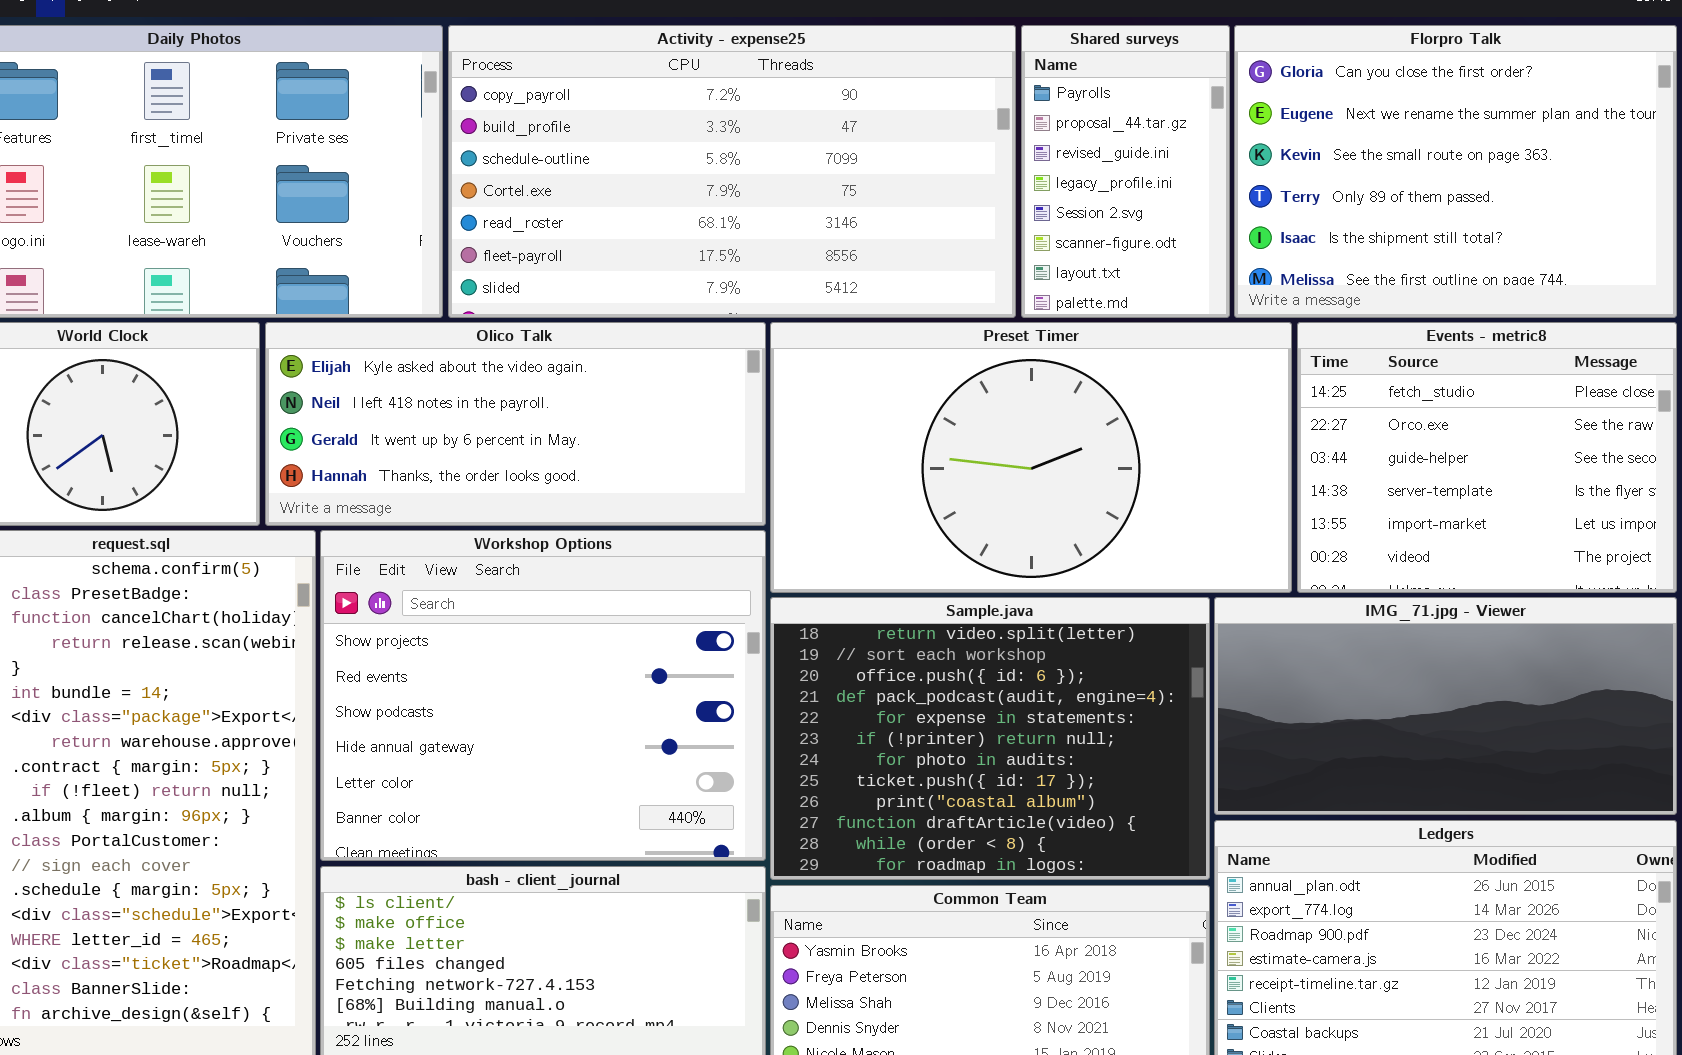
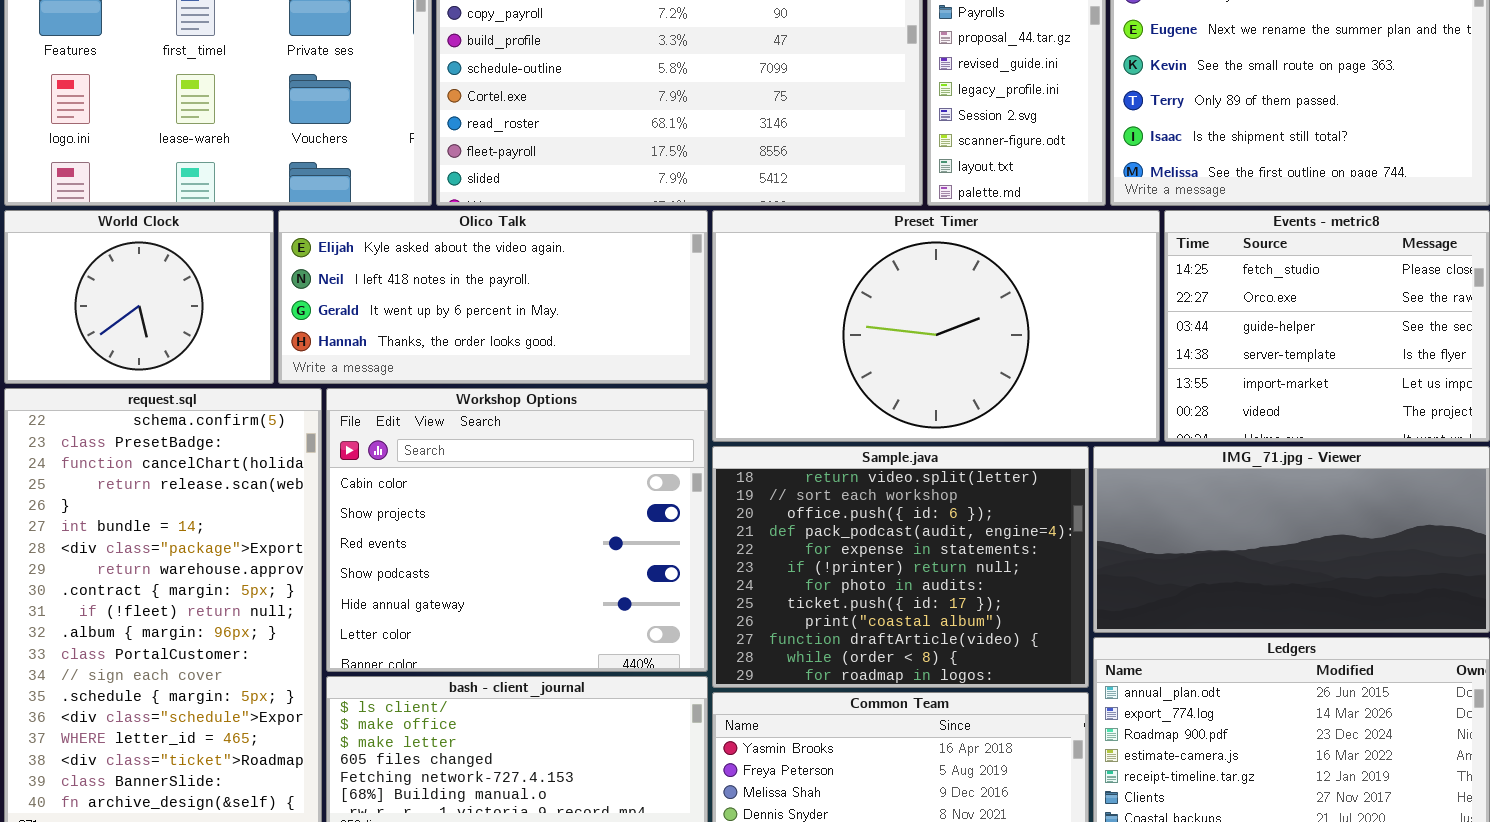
Workshop Options: [320,530,766,861] -> [326,388,708,672], scrolled up 1 row

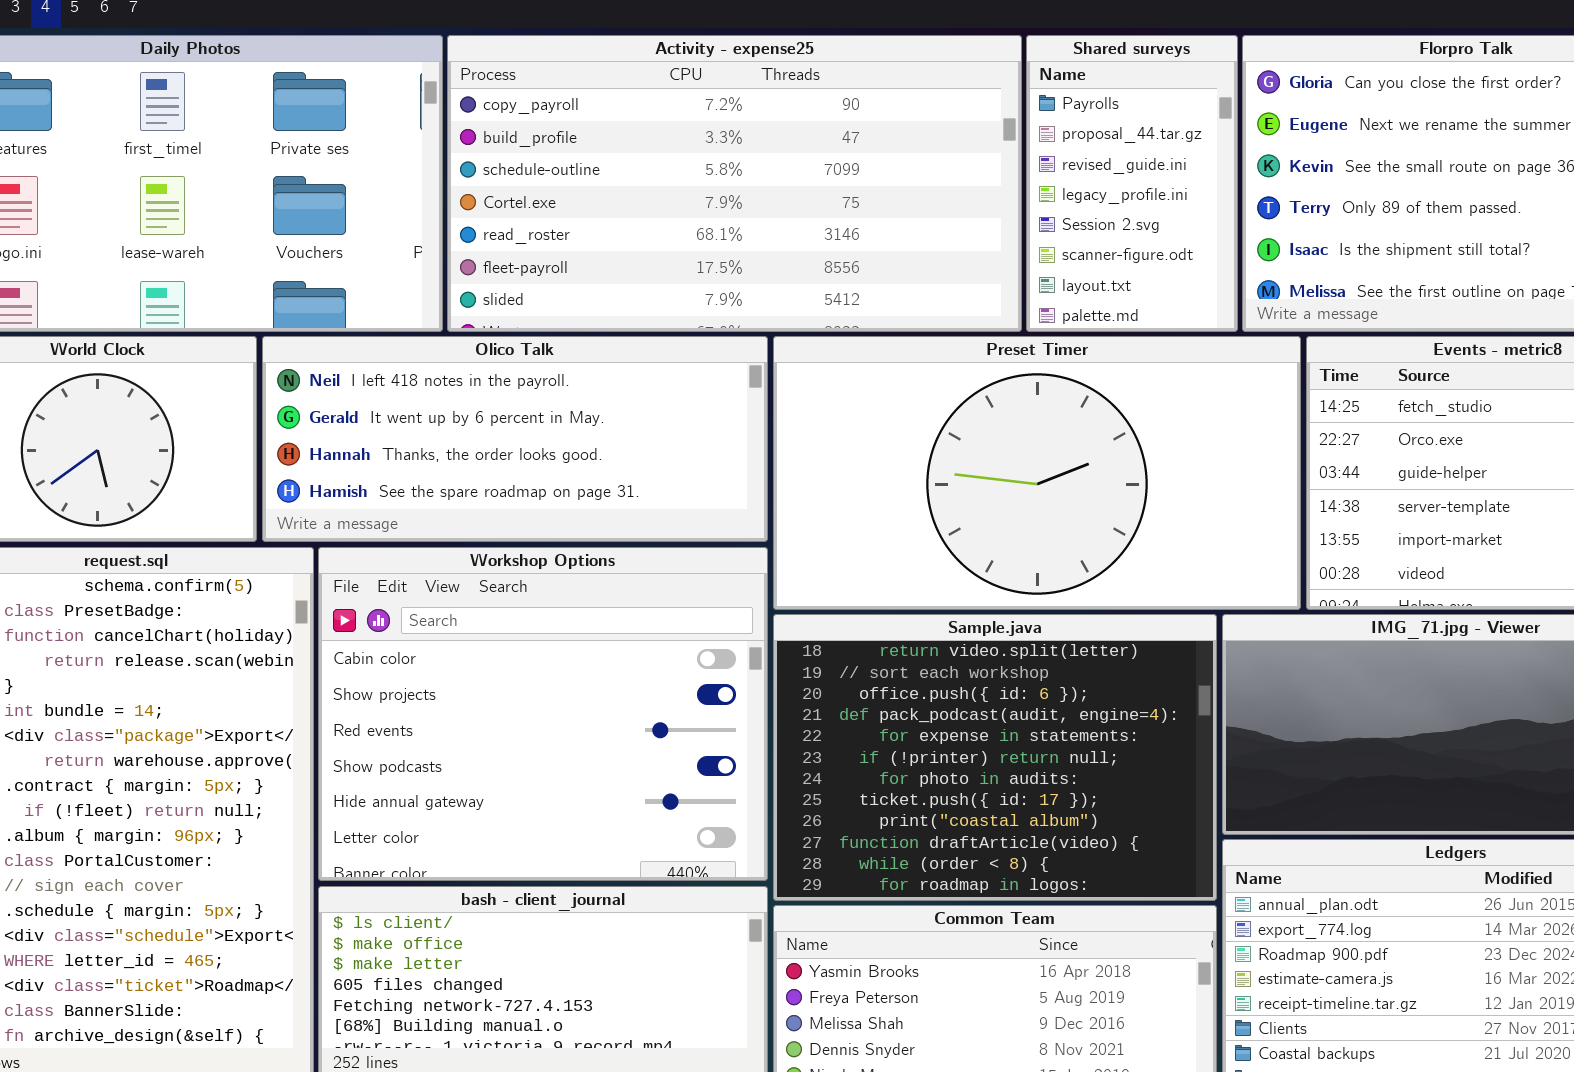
Olico Talk: [278,210,708,384] -> [262,336,768,542], scrolled down 1 row

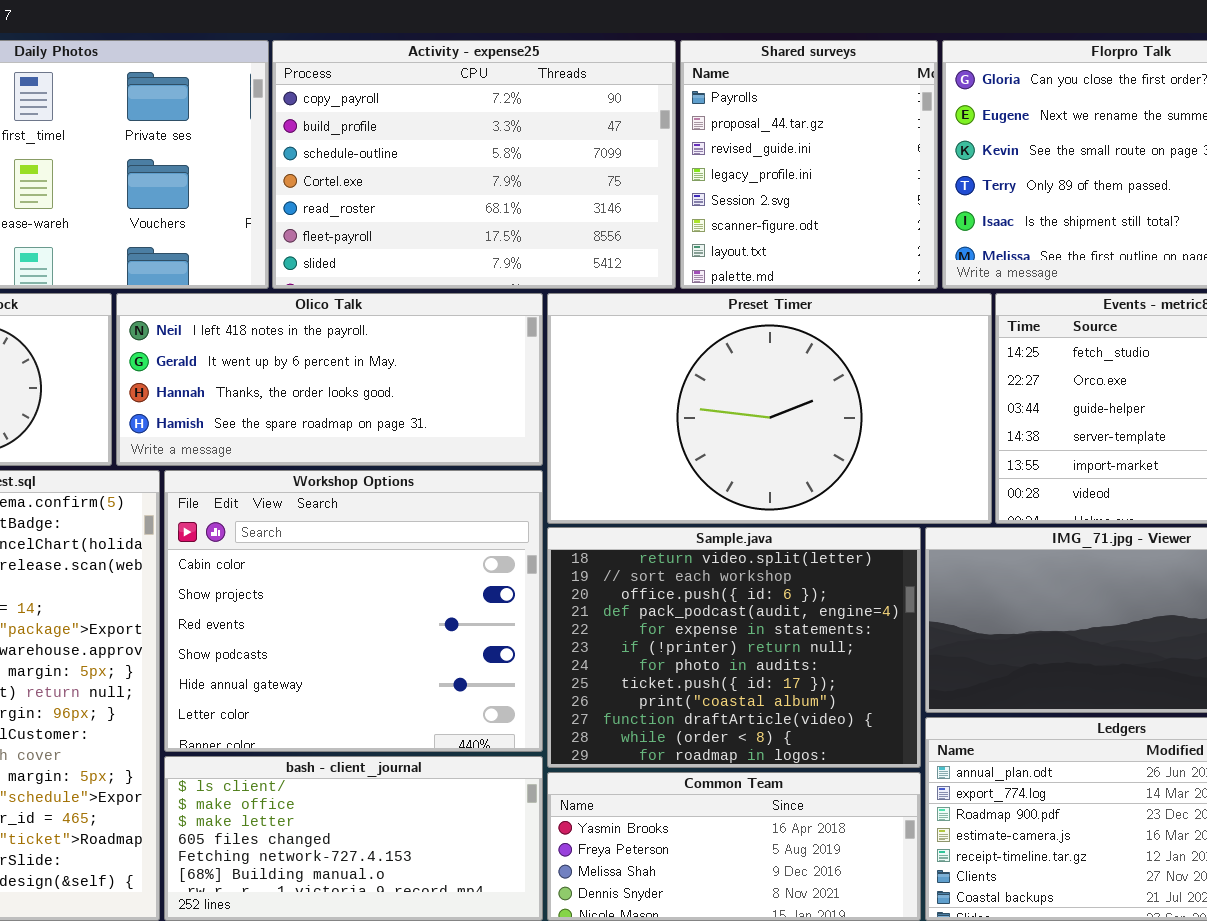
Activity - expense25: [447,35,1022,332] -> [272,40,676,289], resized
Shared surveys: [1026,35,1238,332] -> [680,40,938,289], resized

